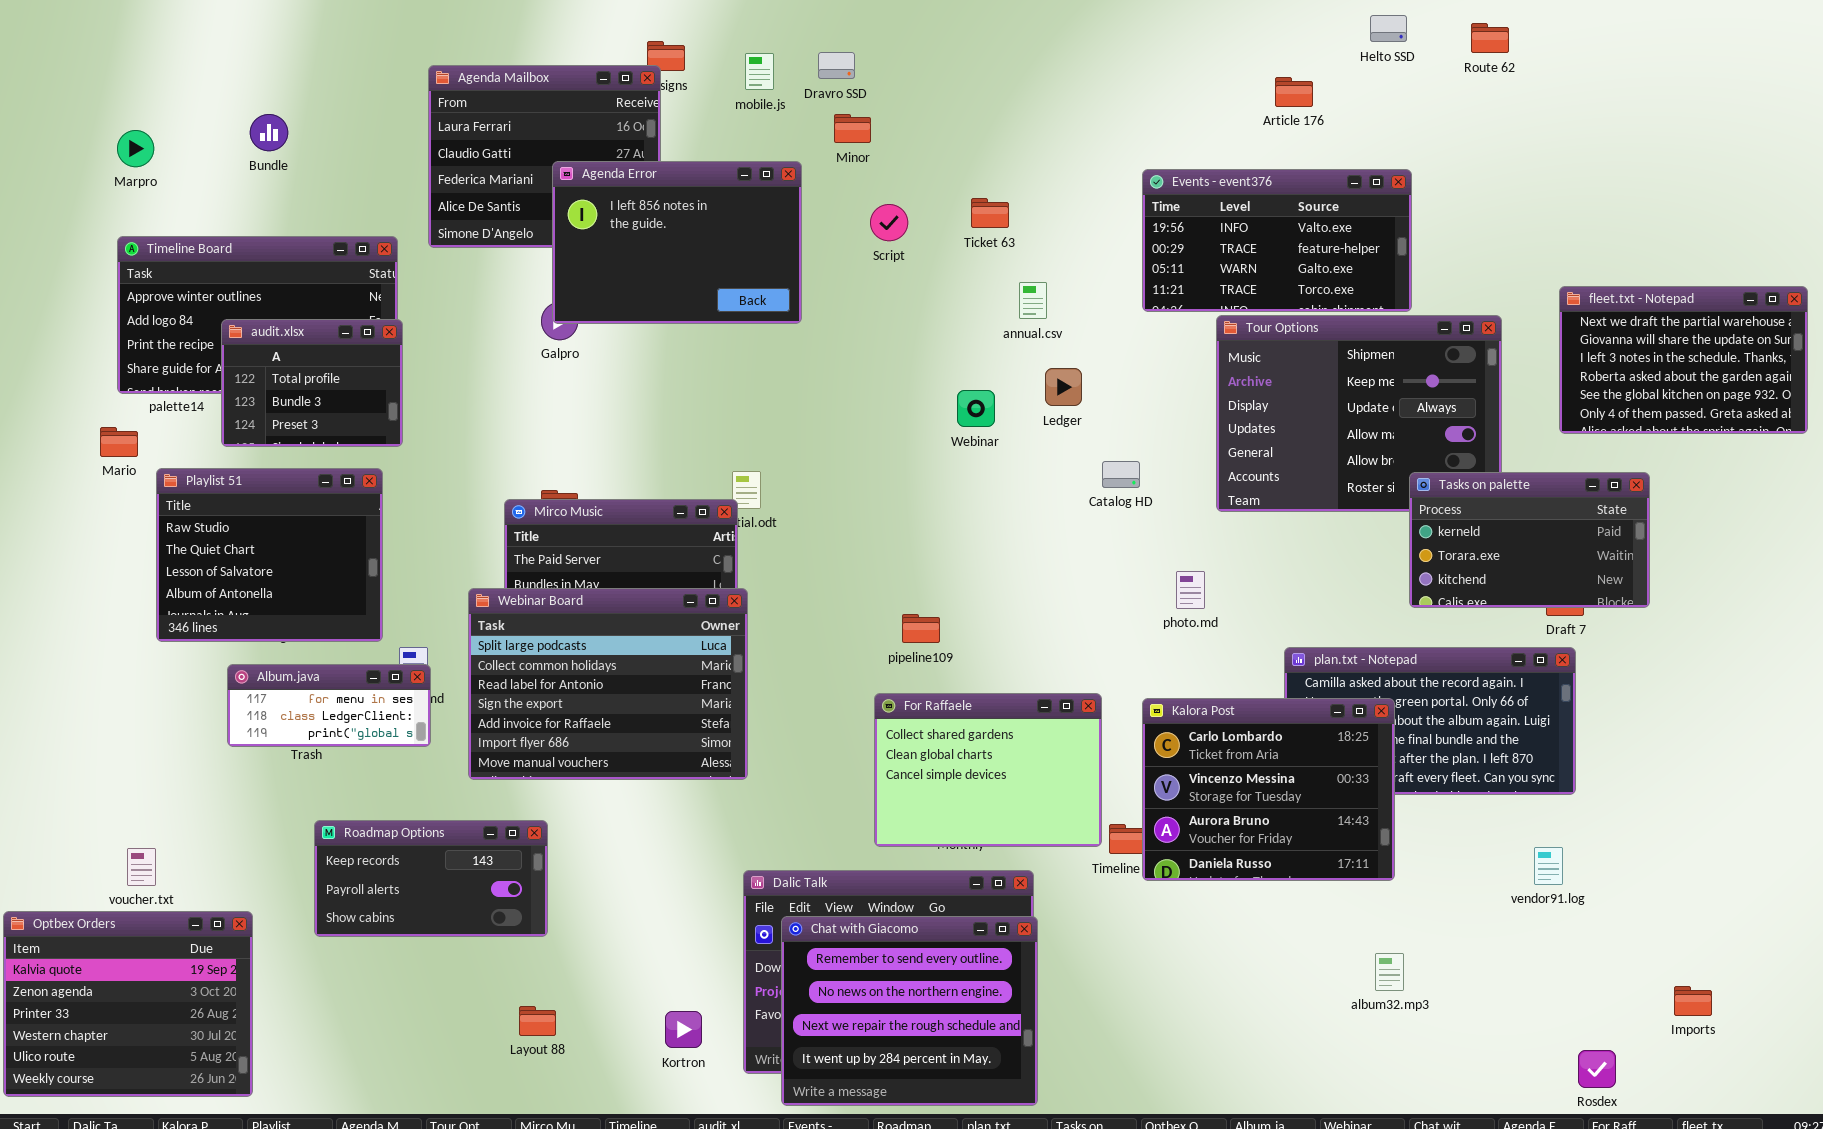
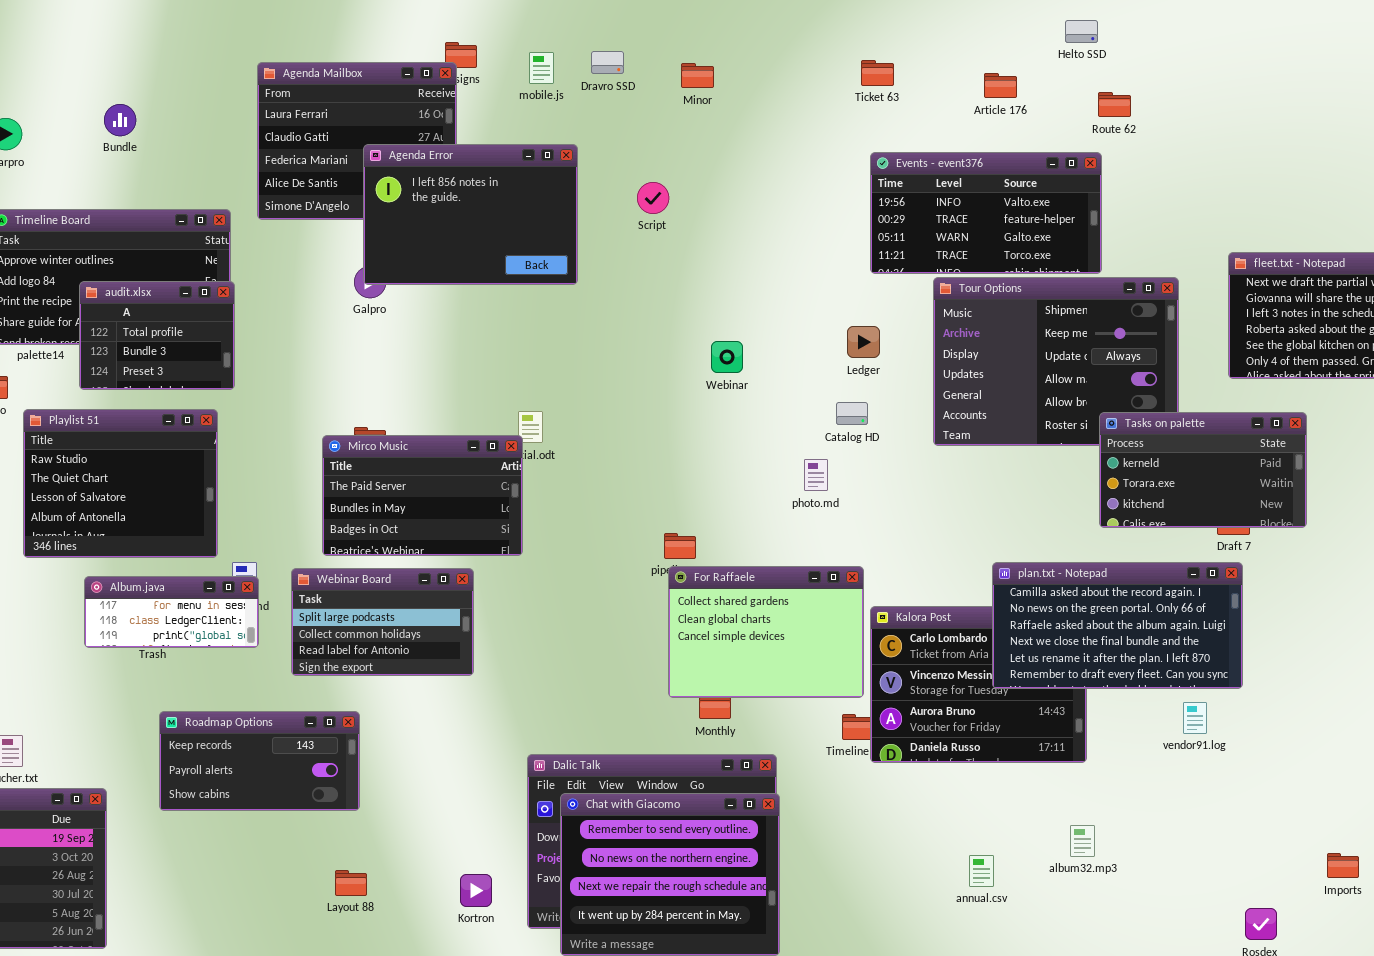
Route 62: [1471,23,1509,53] -> [1098,92,1131,117], moved
Minor: [834,114,871,143] -> [681,63,714,88], moved
Ticket 63: [971,198,1009,228] -> [861,60,894,86], moved
annual.csv: [1019,282,1047,319] -> [969,855,994,887], moved
Ledger: [1045,368,1082,406] -> [847,326,880,358], moved
photo.md: [1176,571,1205,609] -> [804,459,828,491], moved
Webinar Board: [468,588,748,780] -> [291,568,474,676], resized
plan.txt - Notepad: [1284,647,1576,795] -> [992,562,1243,689], raised
For Raffaele: [874,693,1102,847] -> [668,566,864,698], moved
vendor91.log: [1534,847,1563,885] -> [1183,702,1207,734], moved

